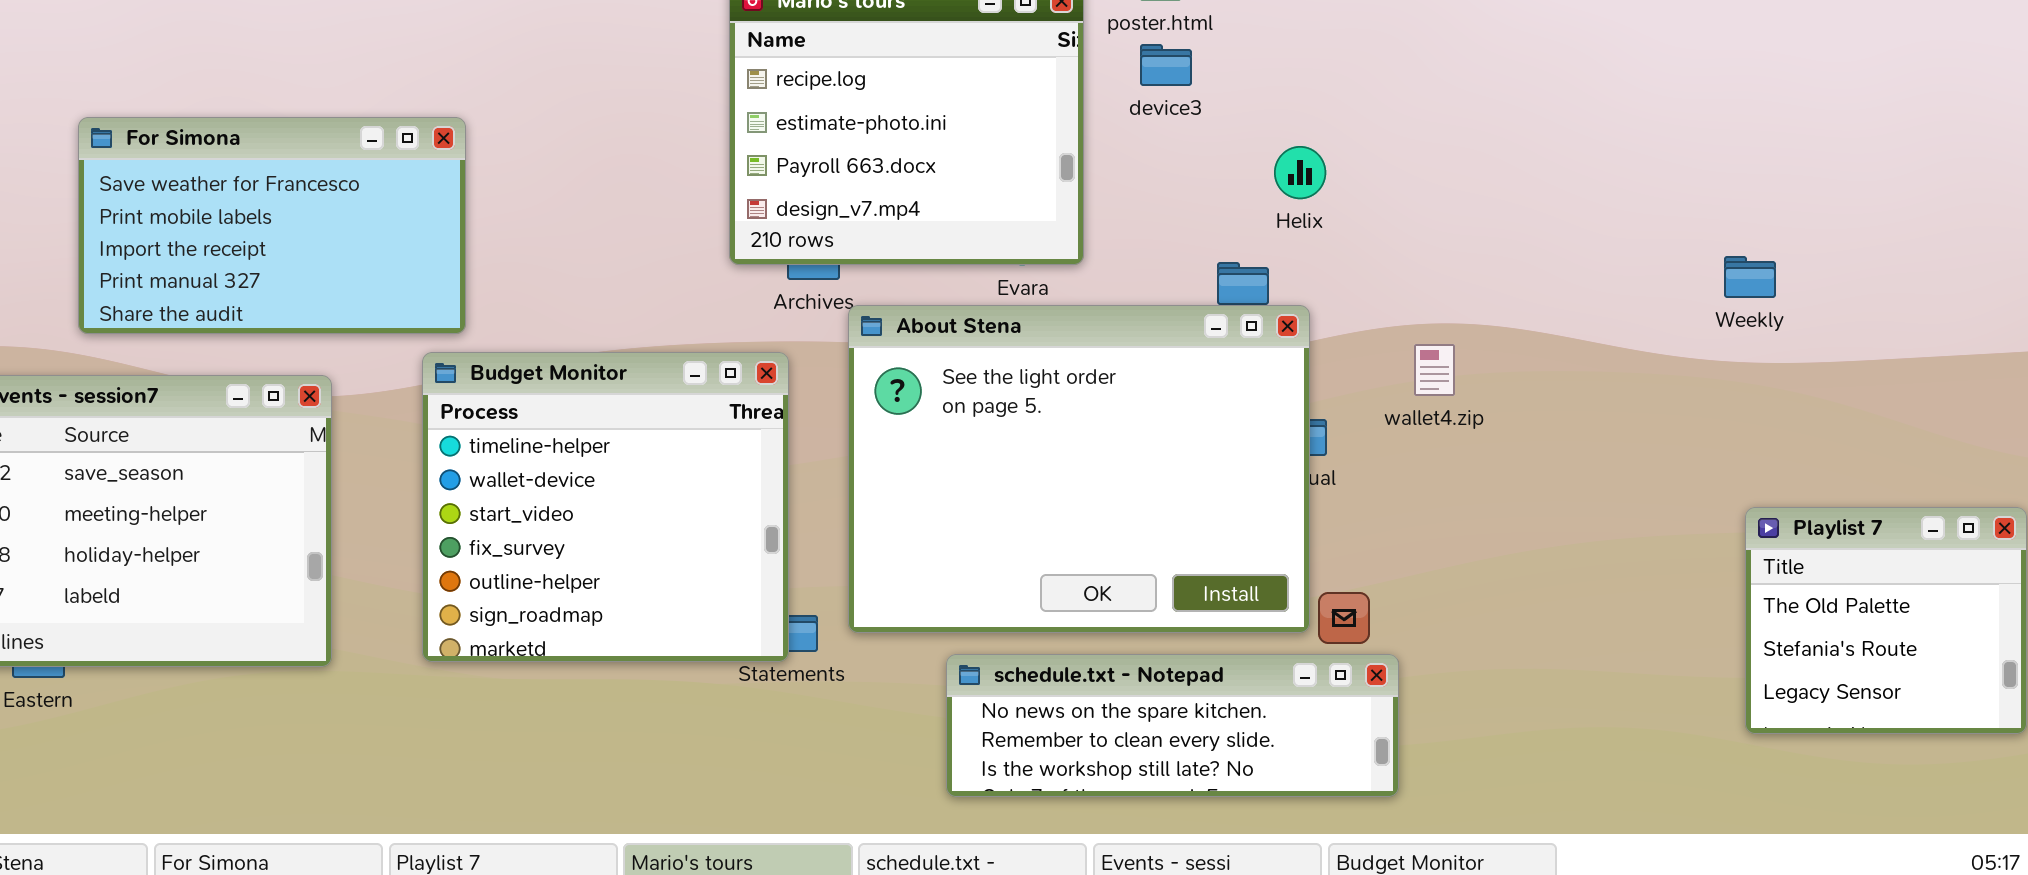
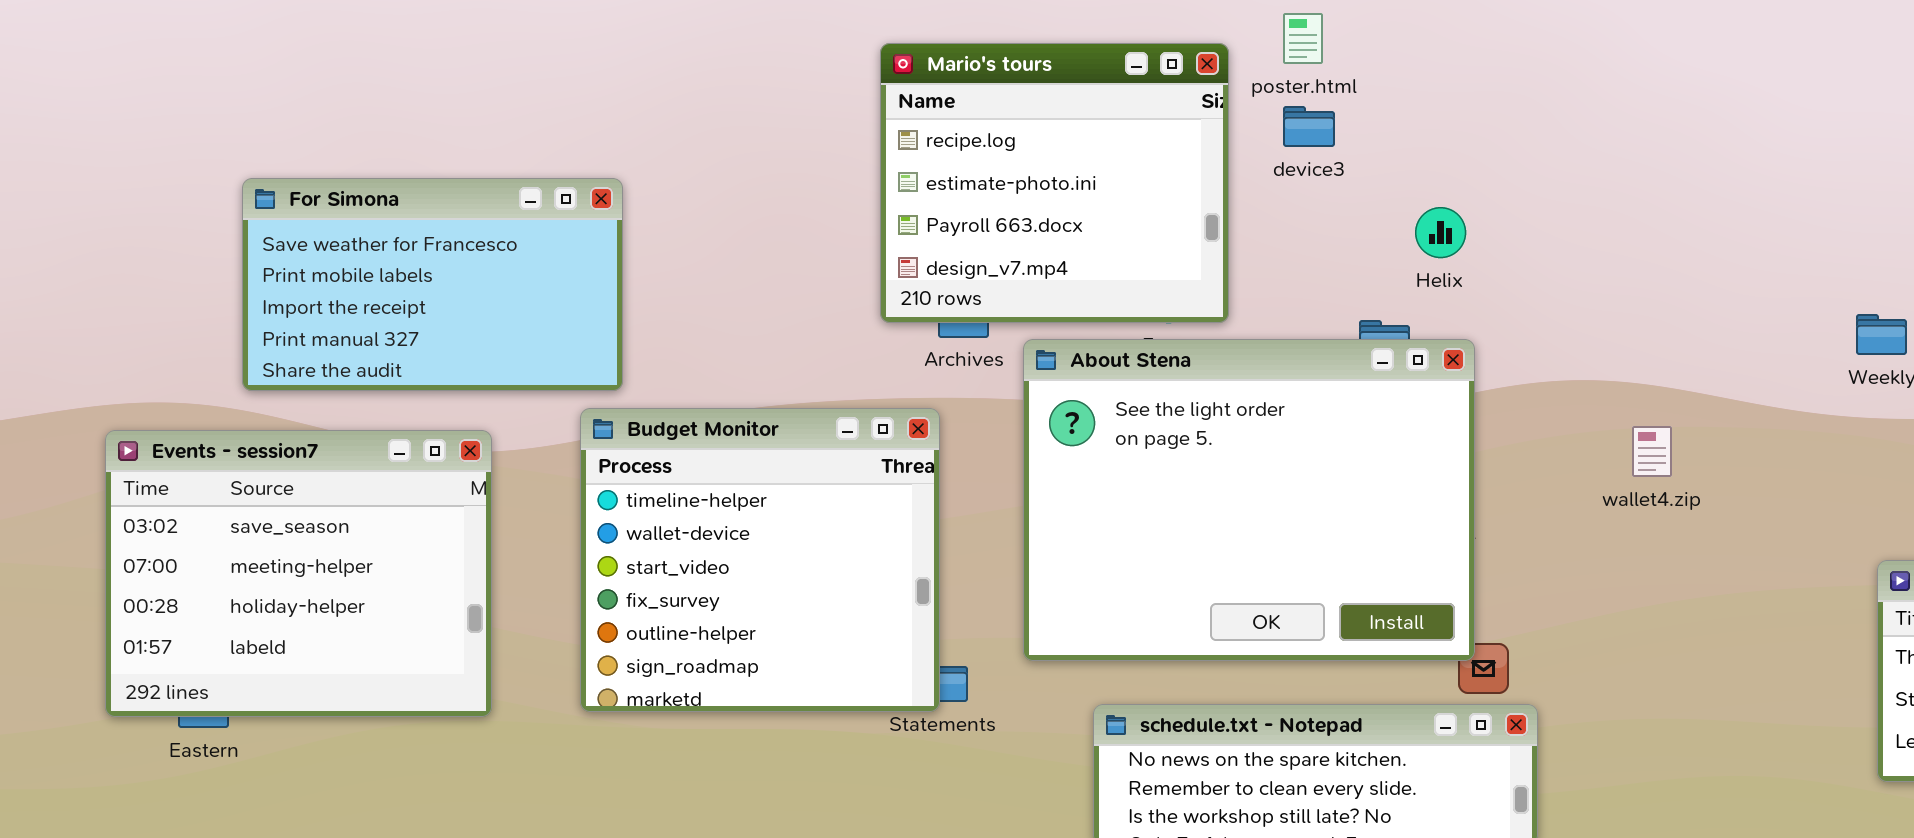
About Stena: [848,305,1310,633] -> [1023,339,1475,661], moved
wallet4.zip: [1414,344,1455,396] -> [1632,426,1672,477], moved

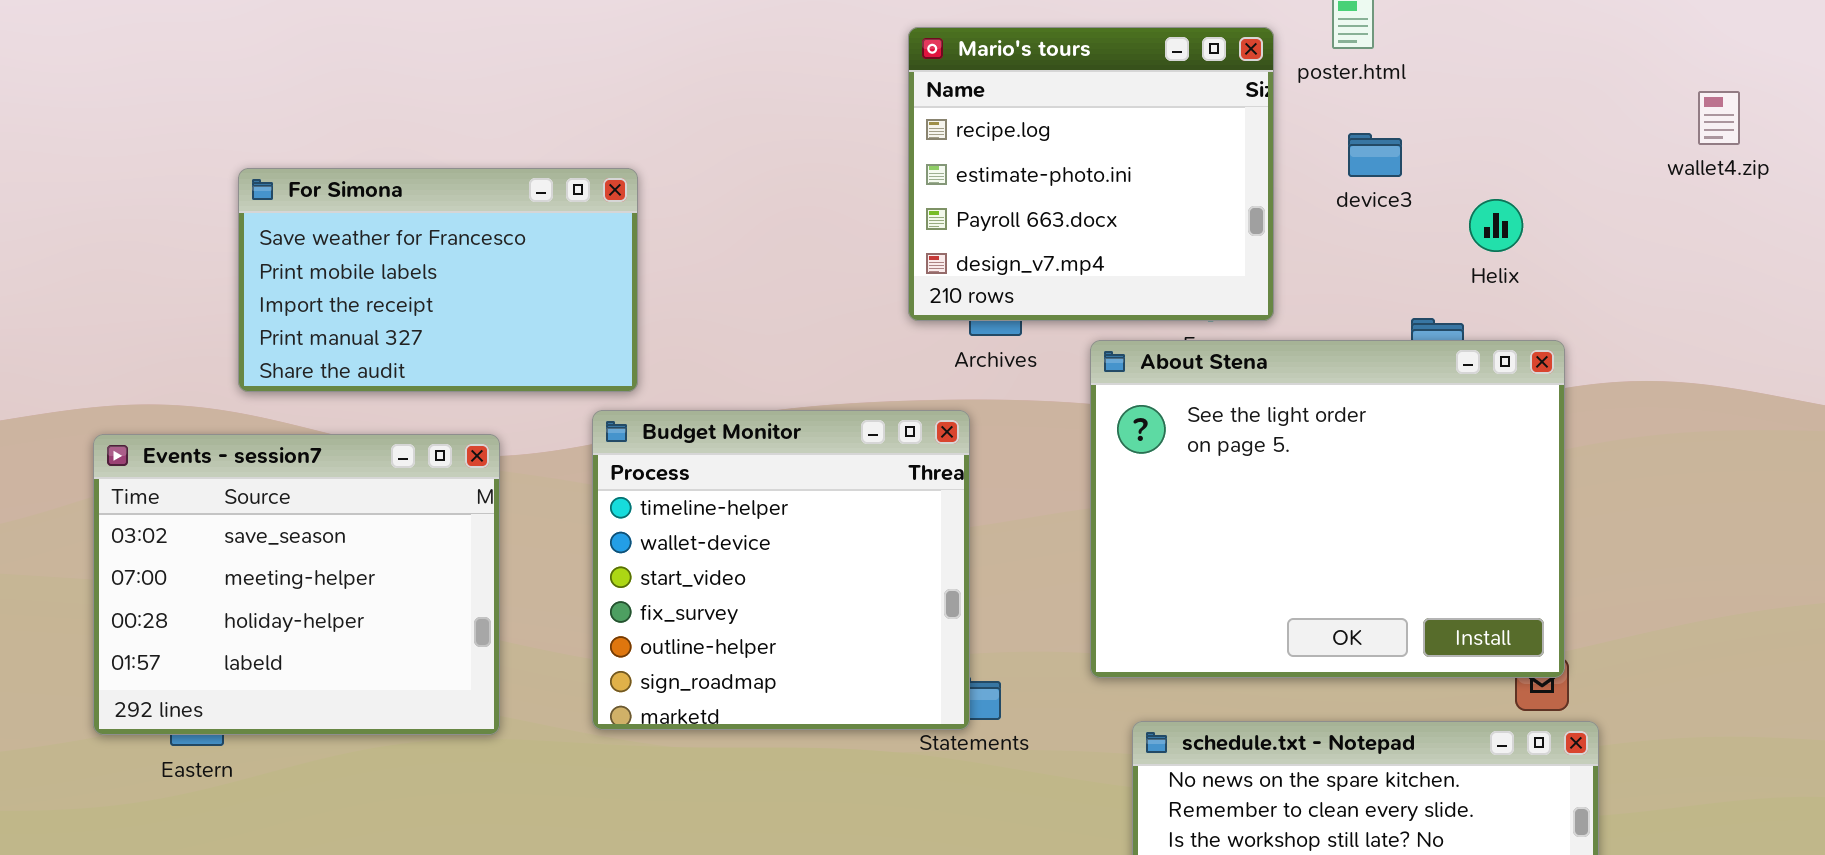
device3: [1283,106,1335,147] -> [1348,133,1402,177], moved
About Stena: [1023,339,1475,661] -> [1090,340,1565,678], moved
wallet4.zip: [1632,426,1672,477] -> [1698,91,1740,145], moved

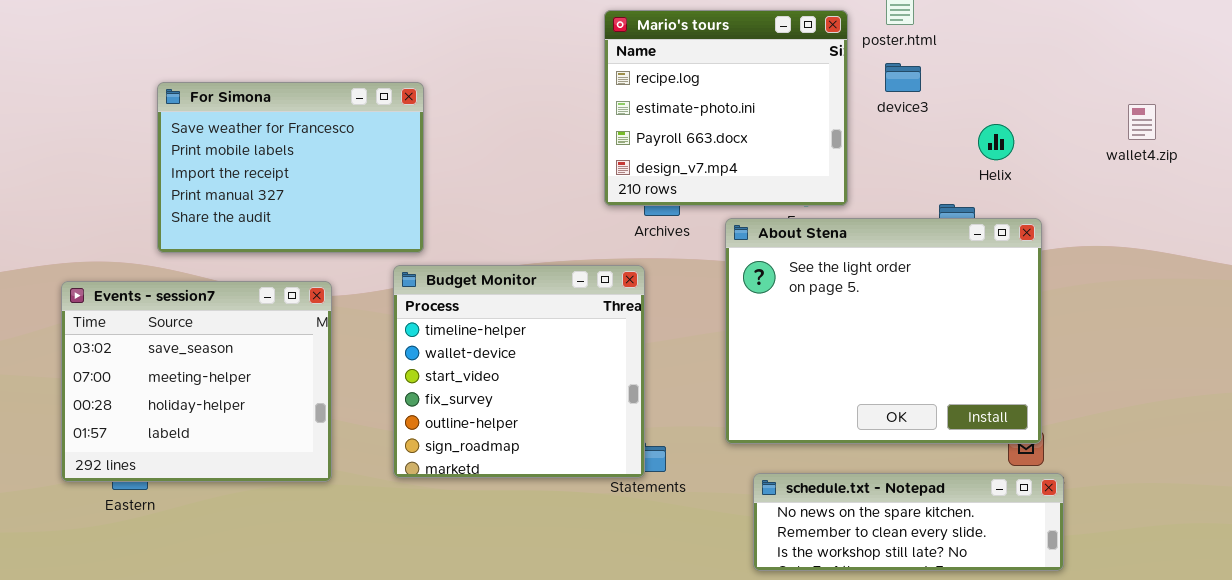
wallet4.zip: [1698,91,1740,145] -> [1128,104,1156,140], moved
device3: [1348,133,1402,177] -> [885,63,921,92], moved
For Simona: [238,168,638,392] -> [157,82,424,253], resized

